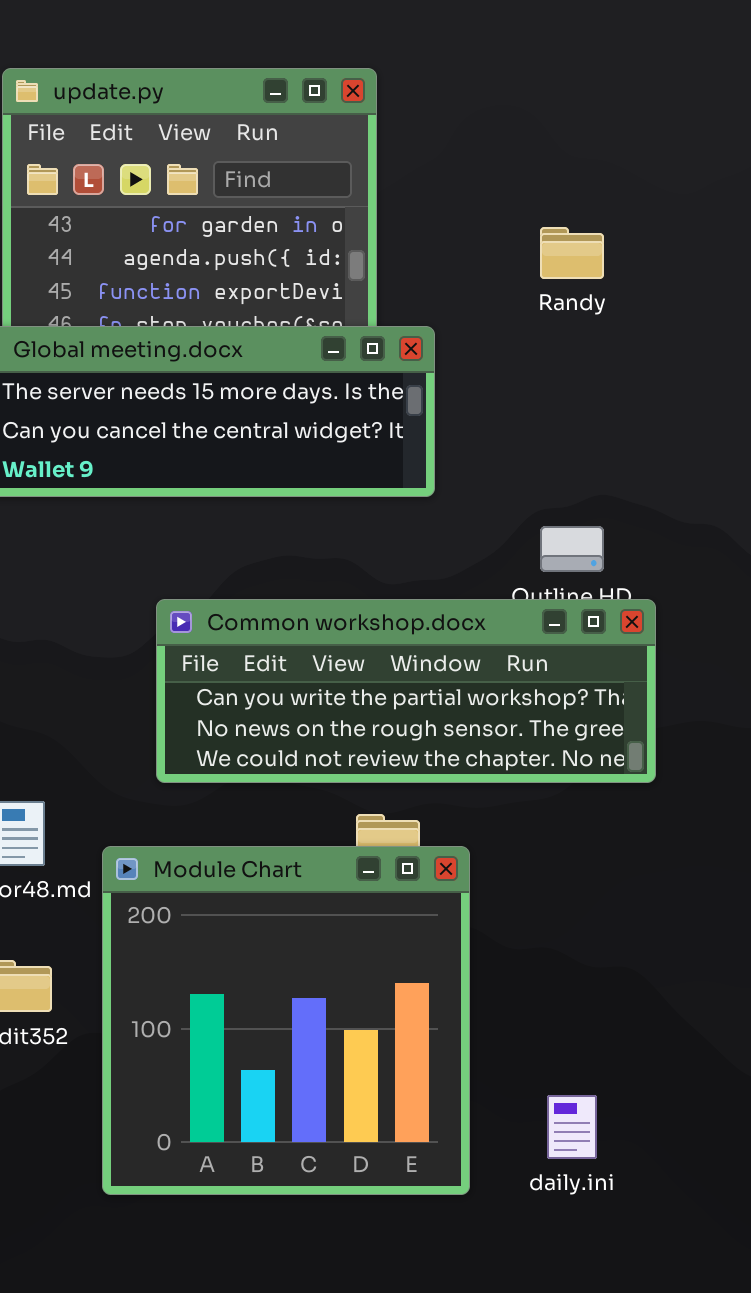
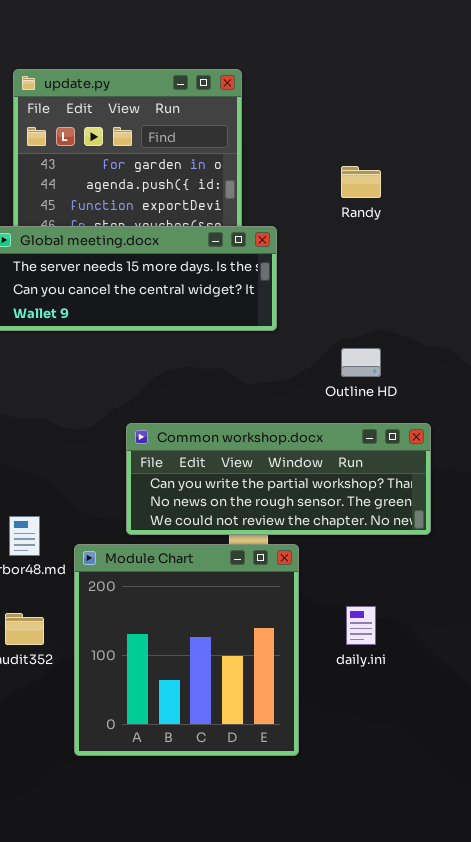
Common workshop.docx: [156,599,656,783] -> [126,423,431,535], moved
daily.ini: [547,1095,597,1159] -> [346,606,376,645], moved

